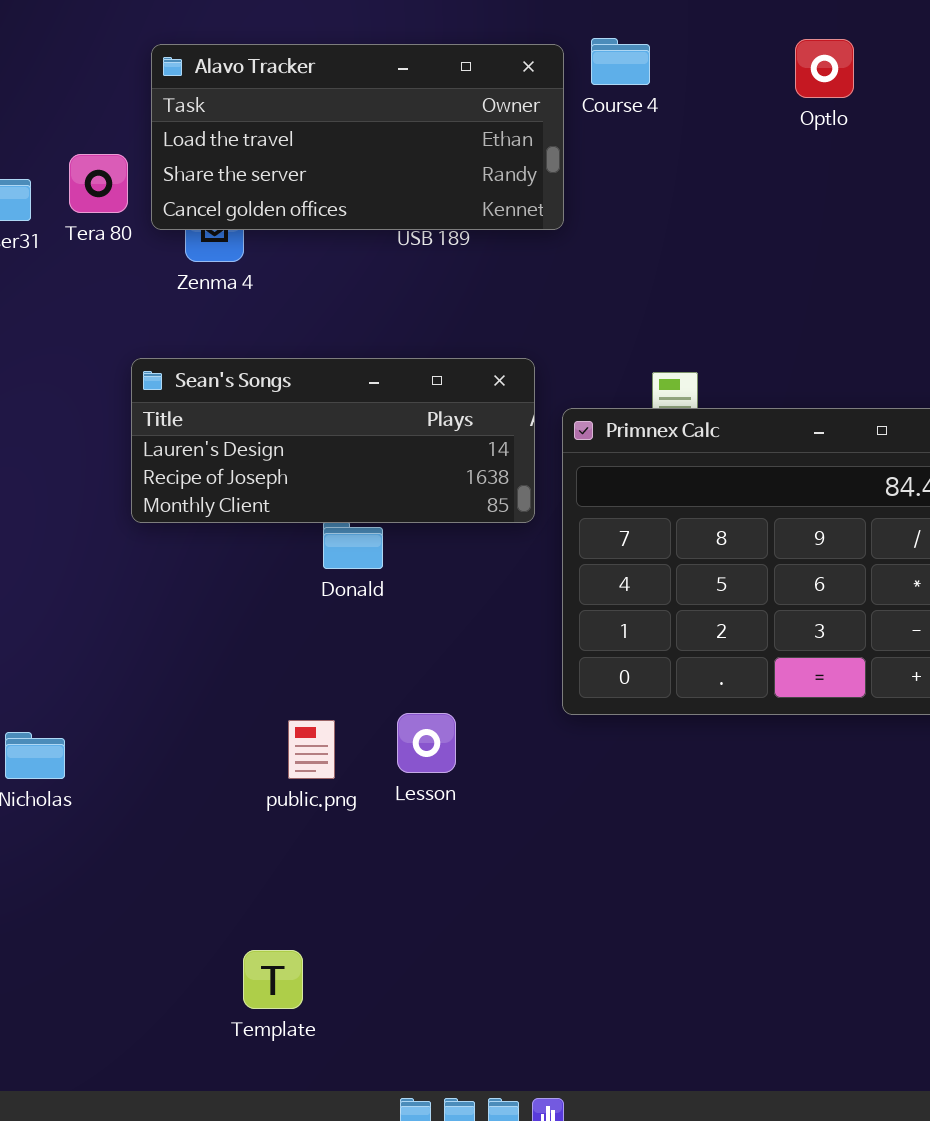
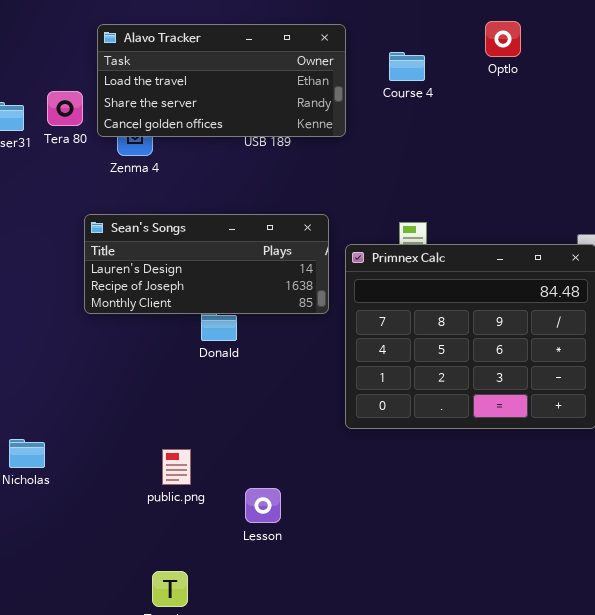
Course 4: [591,38,650,85] -> [389,52,425,81], moved
Lesson: [397,713,456,773] -> [245,488,281,523], moved
public.png: [288,720,335,779] -> [162,449,191,485], moved

